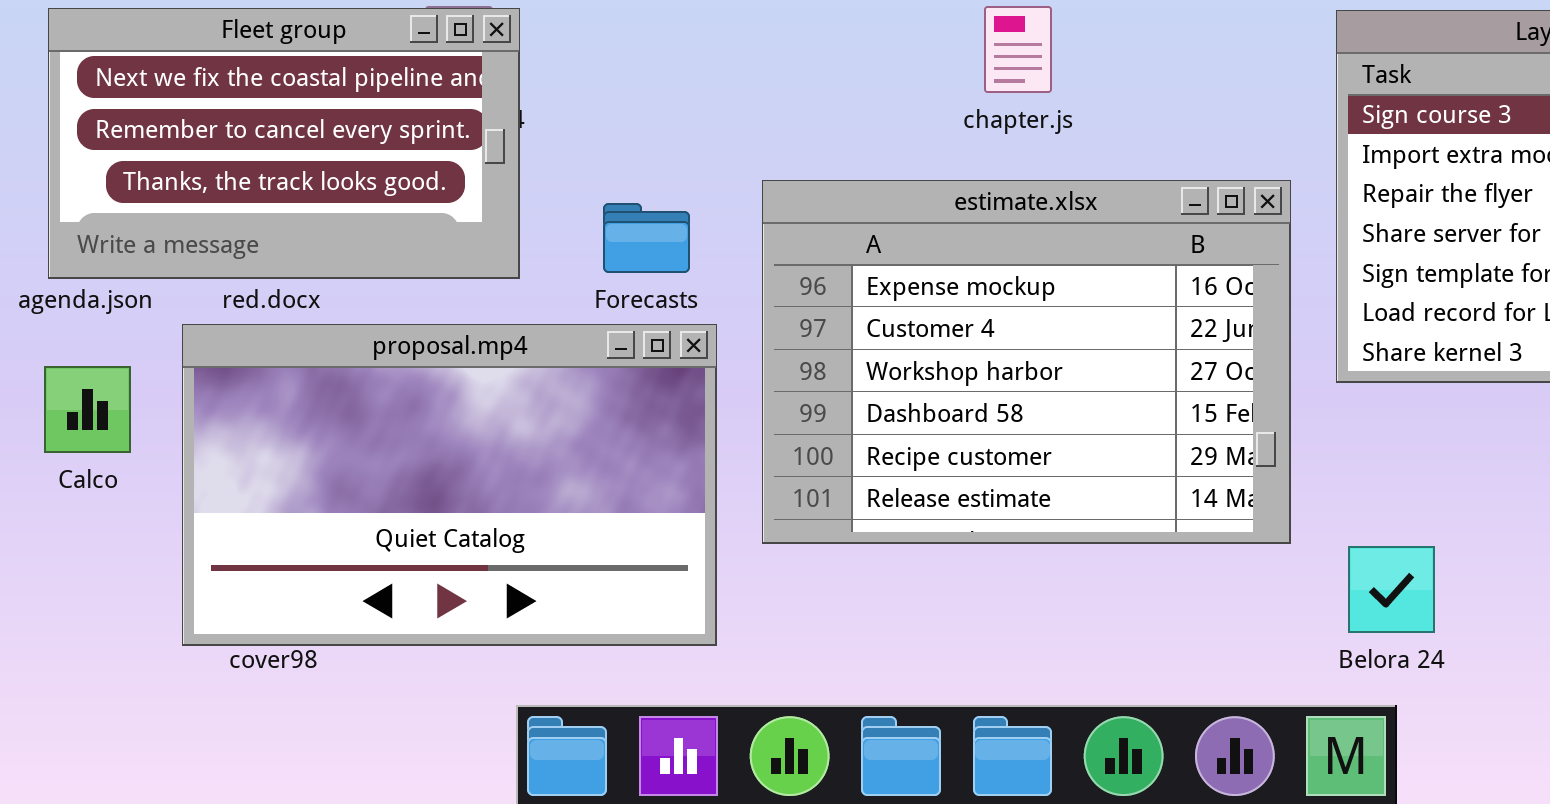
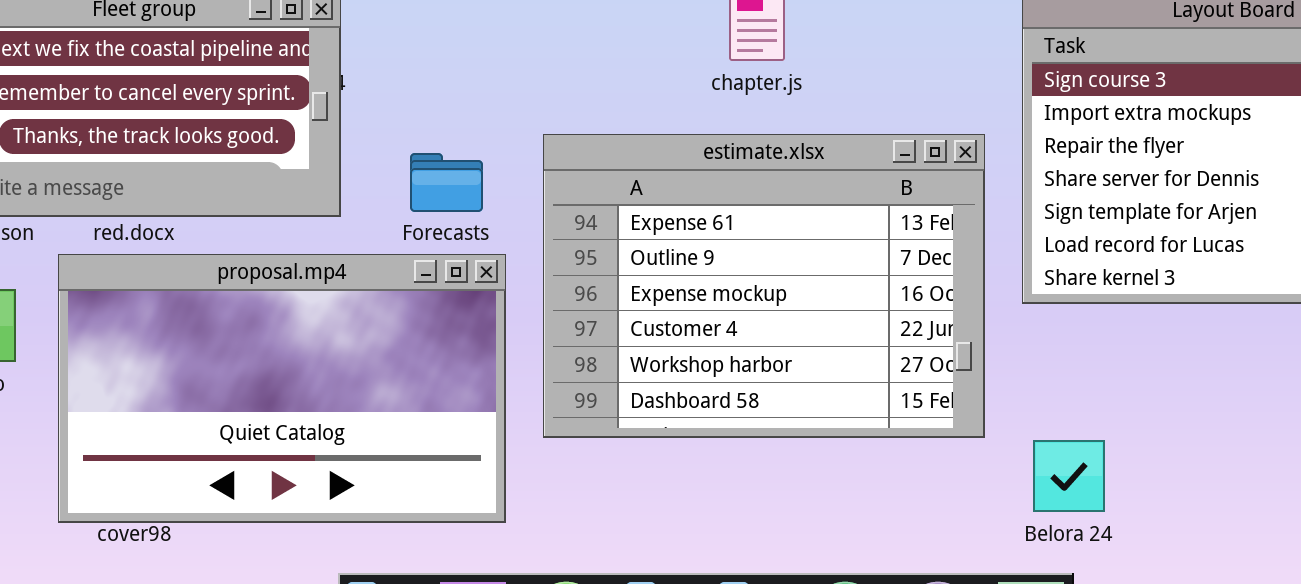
estimate.xlsx: [762,180,1291,544] -> [543,134,985,438], scrolled up 2 rows

